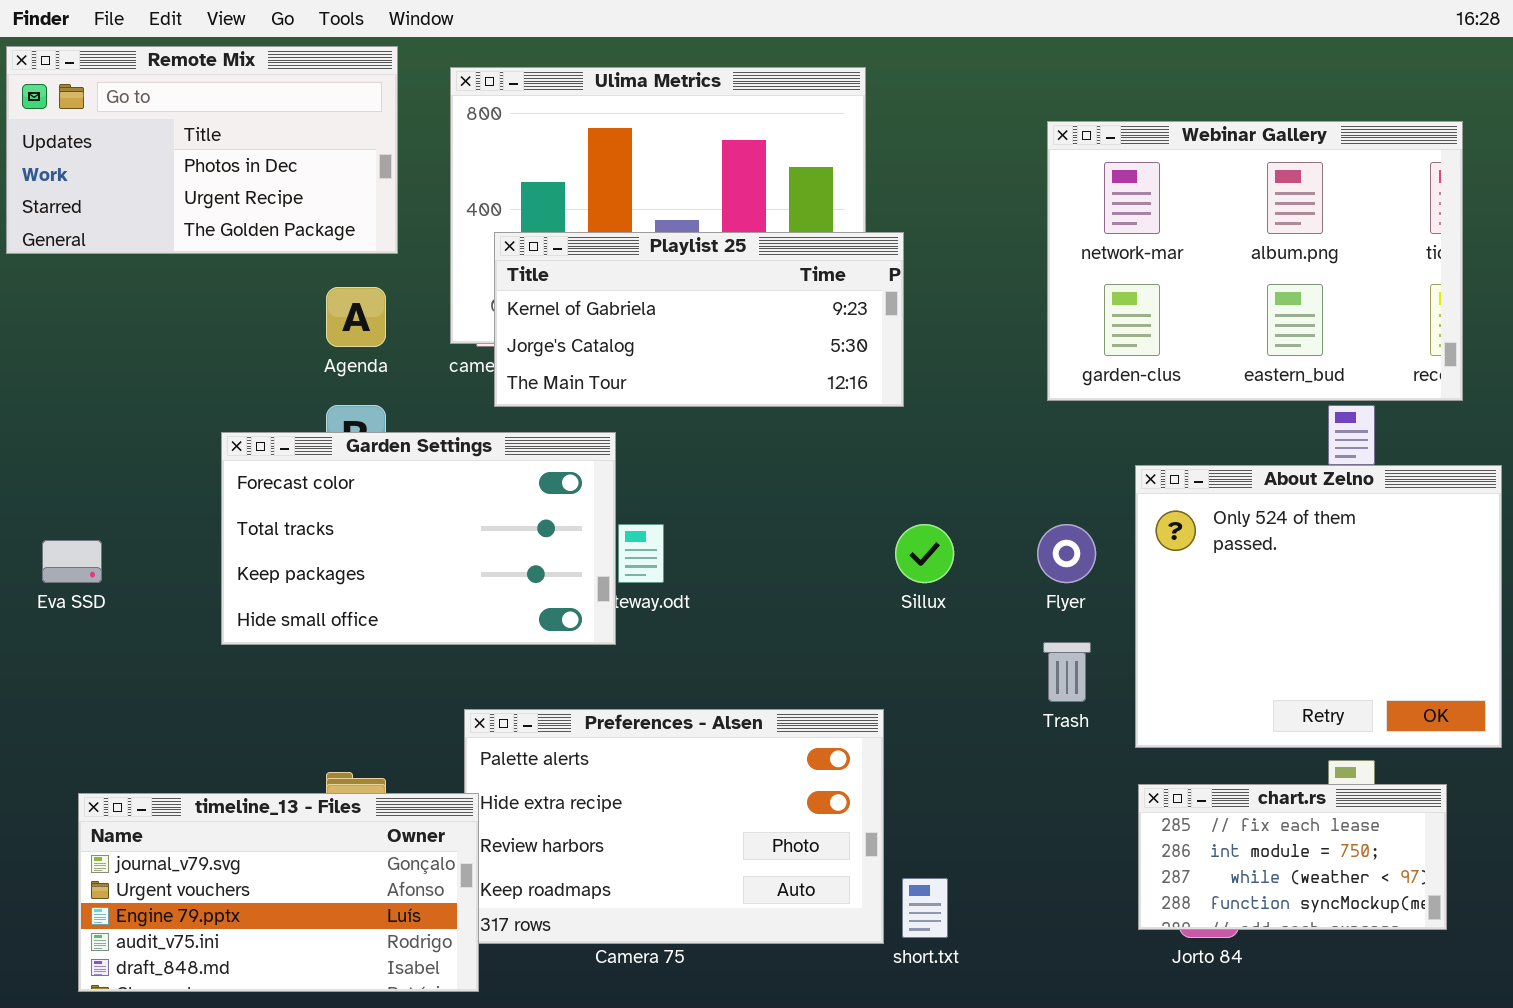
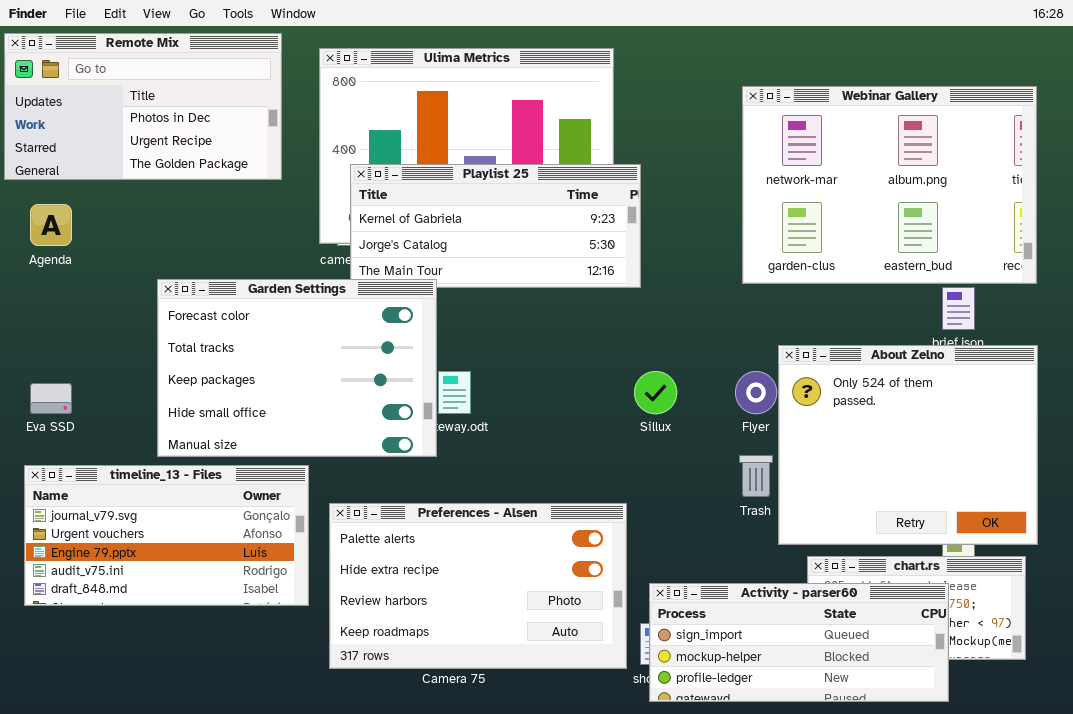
Agenda: [326,287,386,347] -> [30,204,72,246], moved
Garden Settings: [221,432,616,645] -> [157,279,437,457], resized
About Zelno: [1135,465,1502,748] -> [778,345,1038,545], moved
timeline_13 - Files: [78,793,479,992] -> [24,465,309,606], moved
Activity - parser60: none -> [649,583,949,702], opened

